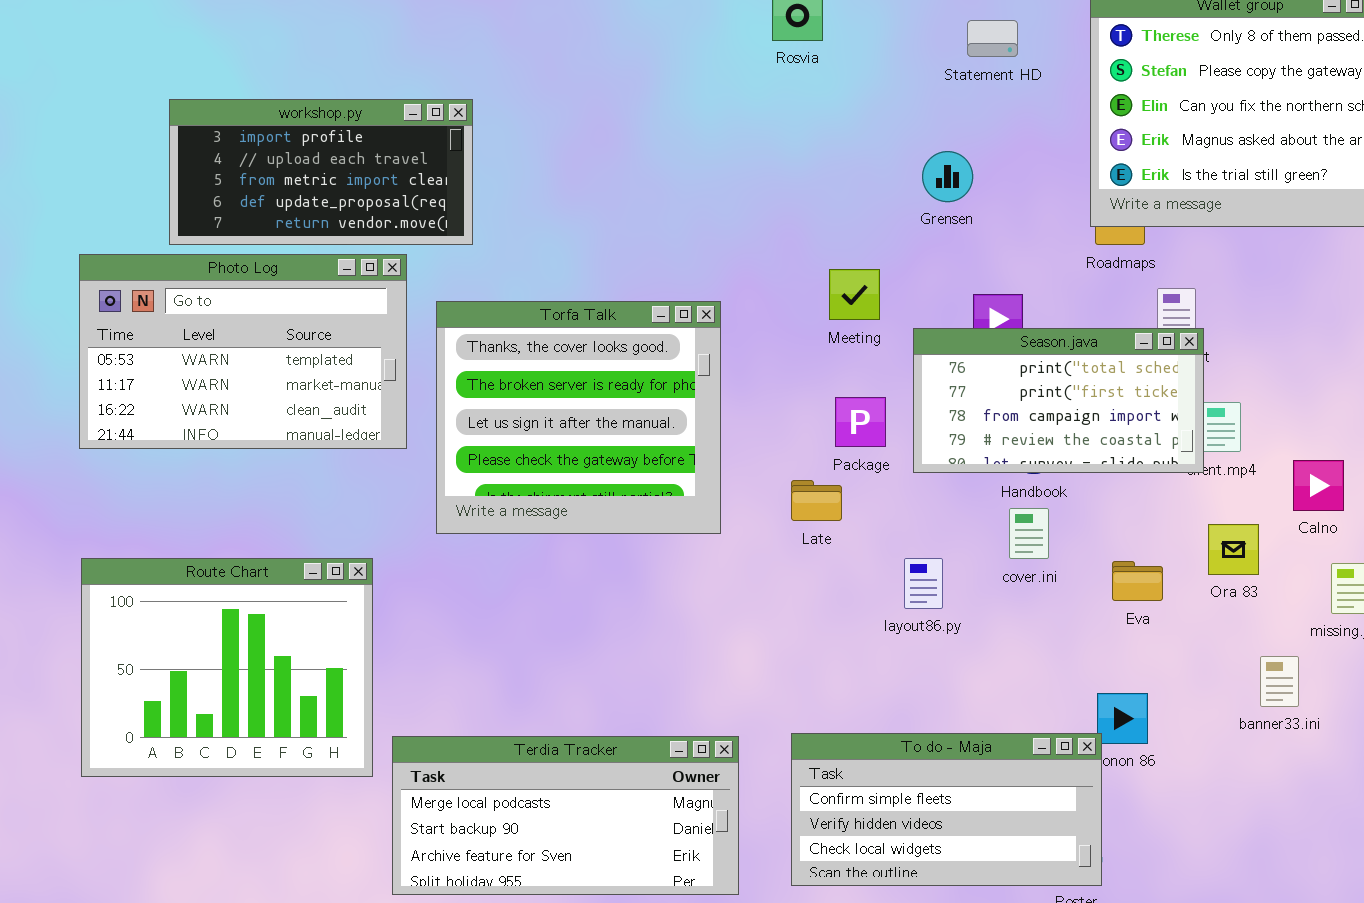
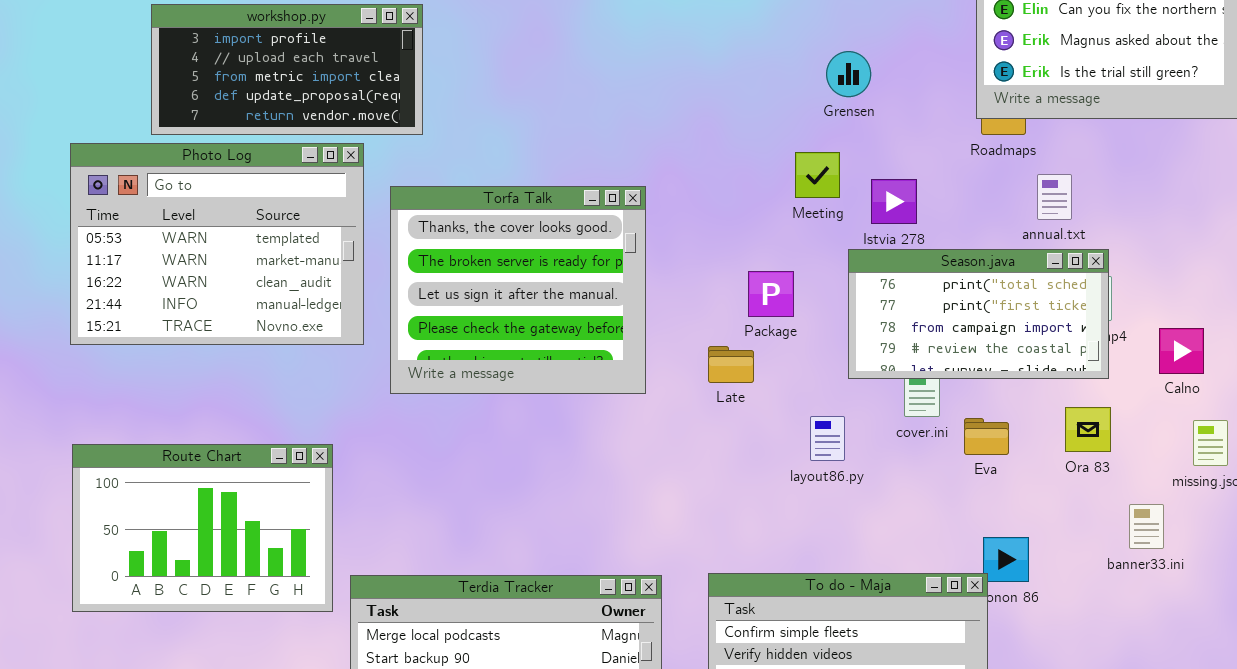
Photo Log: [79,254,407,449] -> [70,143,364,345], resized
Meeting: [829,269,880,320] -> [795,152,840,198], moved
Season.java: [913,328,1204,473] -> [848,249,1109,379], moved
Ora 83: [1208,524,1259,575] -> [1065,407,1111,452], moved
Route Chart: [81,558,373,777] -> [72,444,333,612], resized
Eva: [1112,561,1163,601] -> [964,418,1009,455], moved

